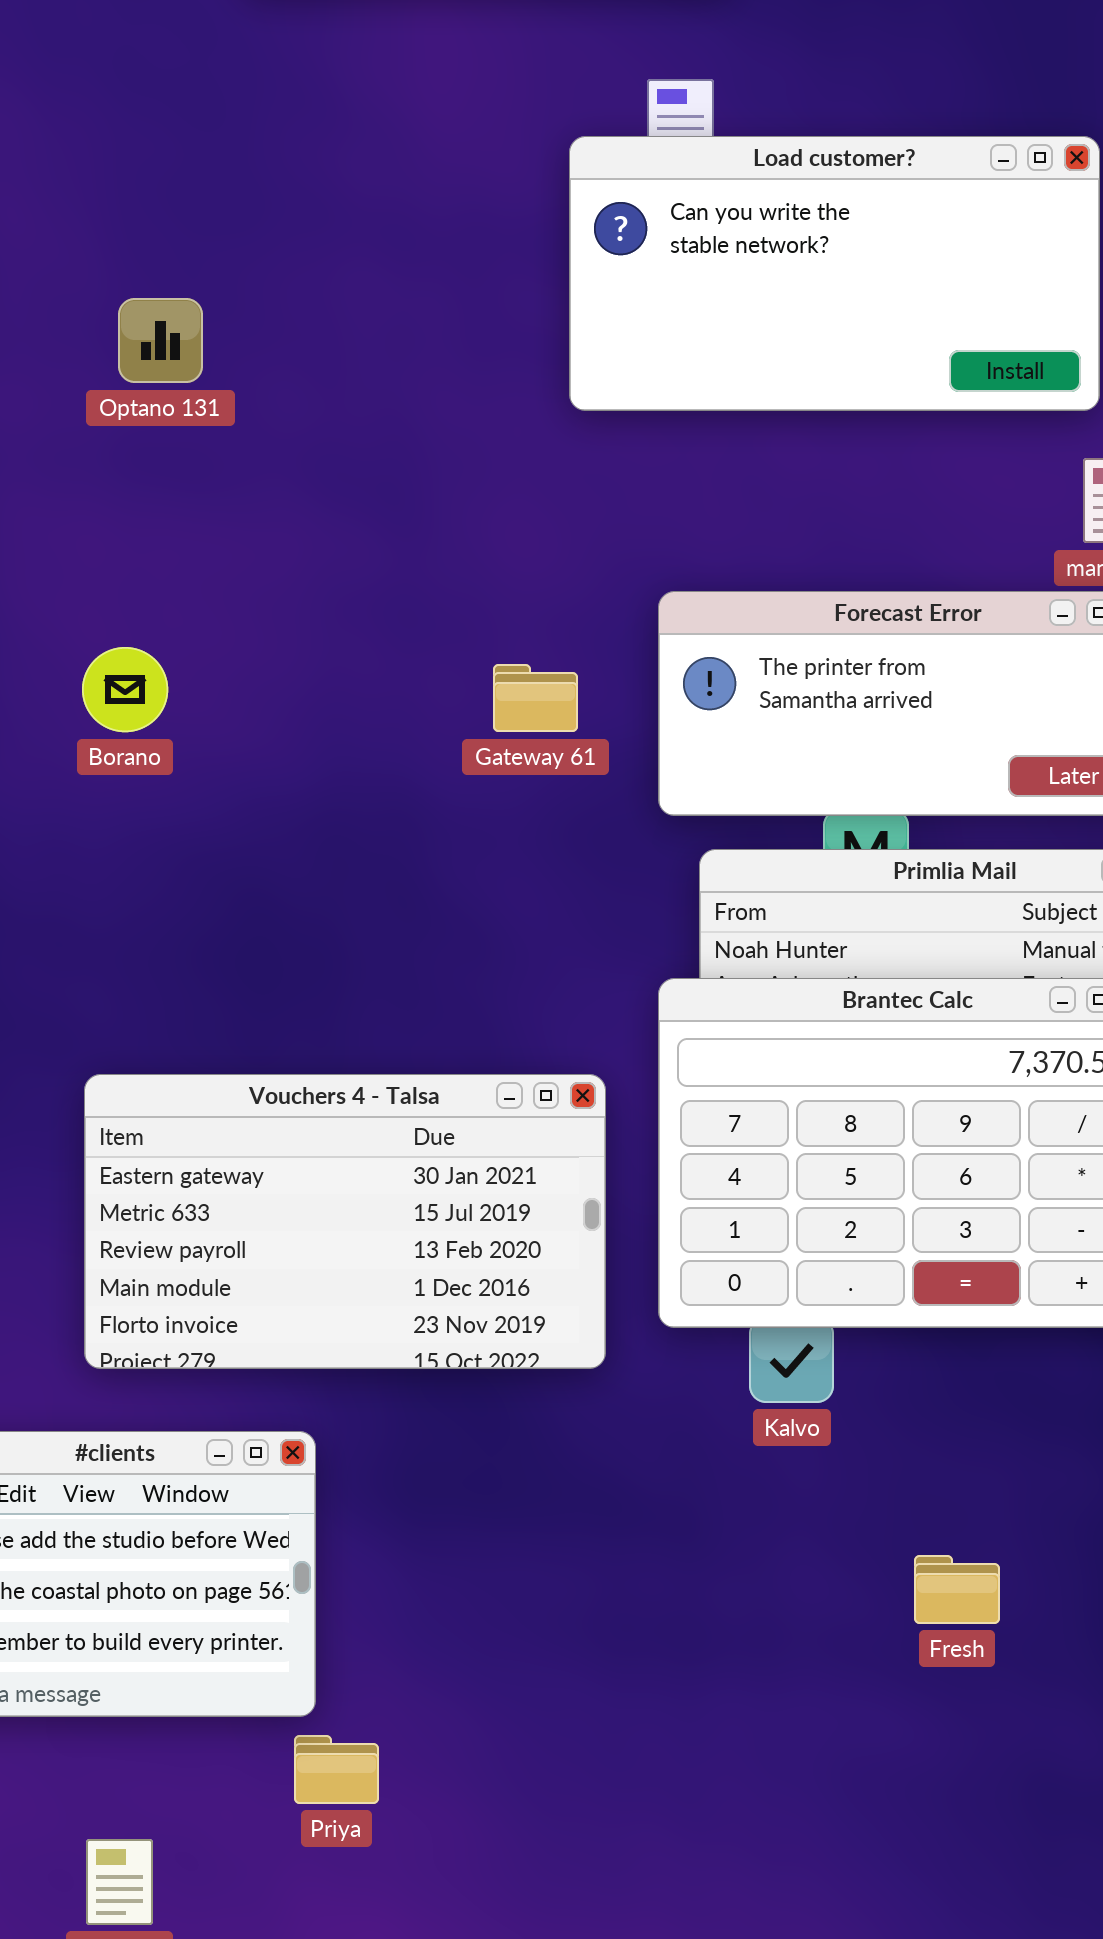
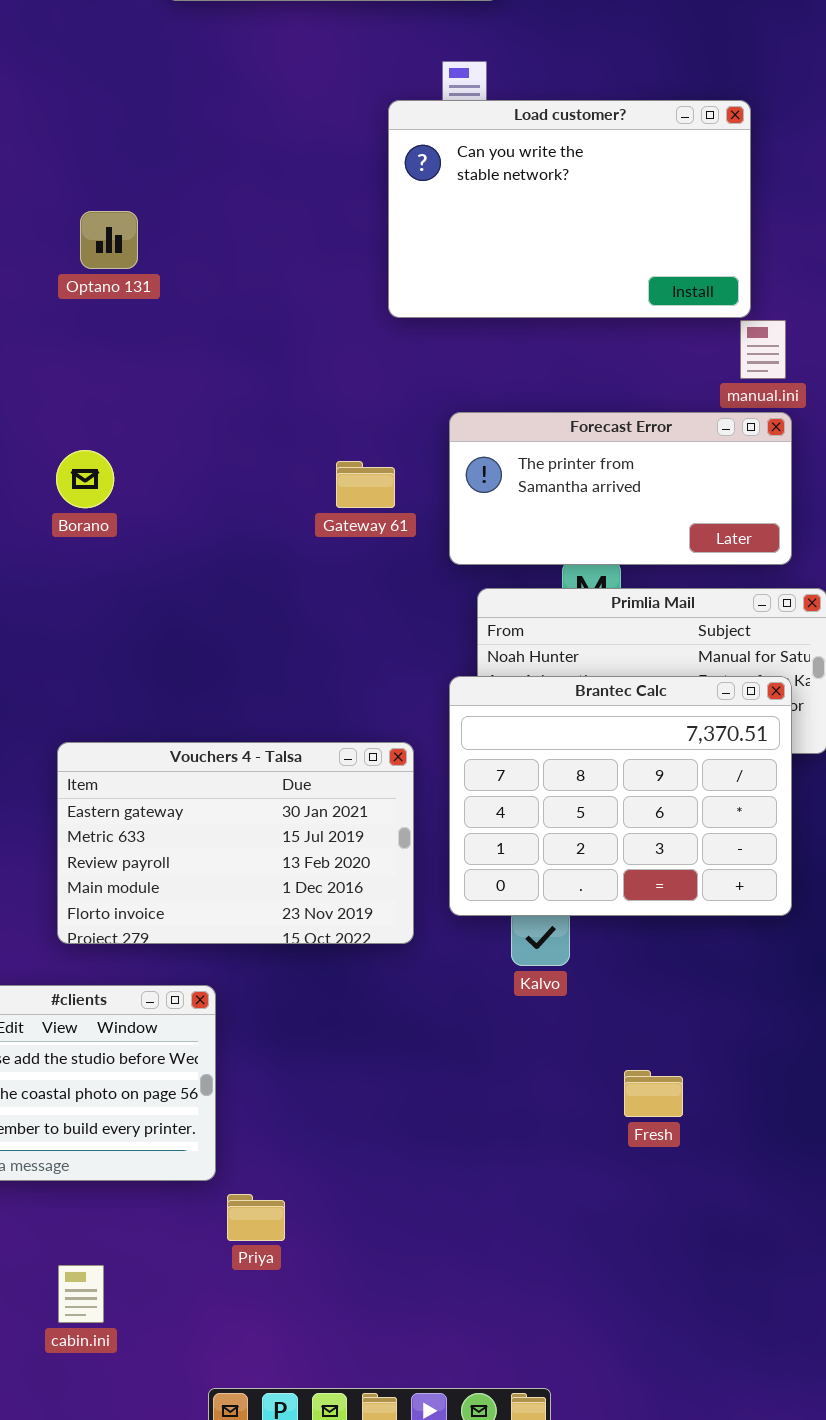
Load customer?: [569,136,1100,411] -> [388,100,751,318], resized
Priya: [294,1735,379,1804] -> [227,1194,285,1241], moved

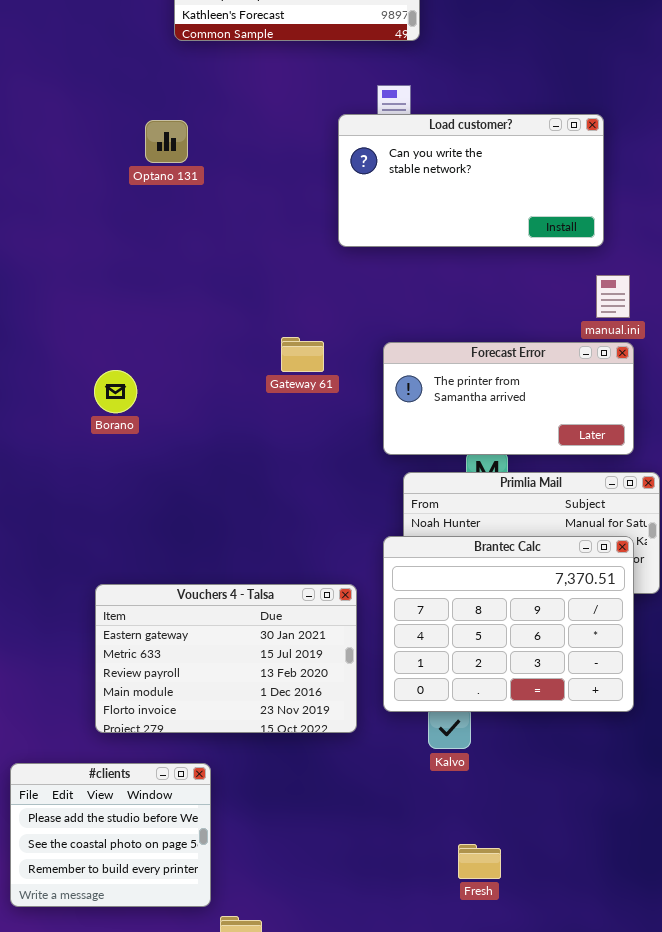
Load customer?: [388,100,751,318] -> [338,114,604,247], resized
Optano 131: [80,211,138,269] -> [145,120,188,163], moved
Gateway 61: [336,461,395,508] -> [281,337,324,372], moved
Fresh: [624,1070,683,1117] -> [458,844,501,879], moved

